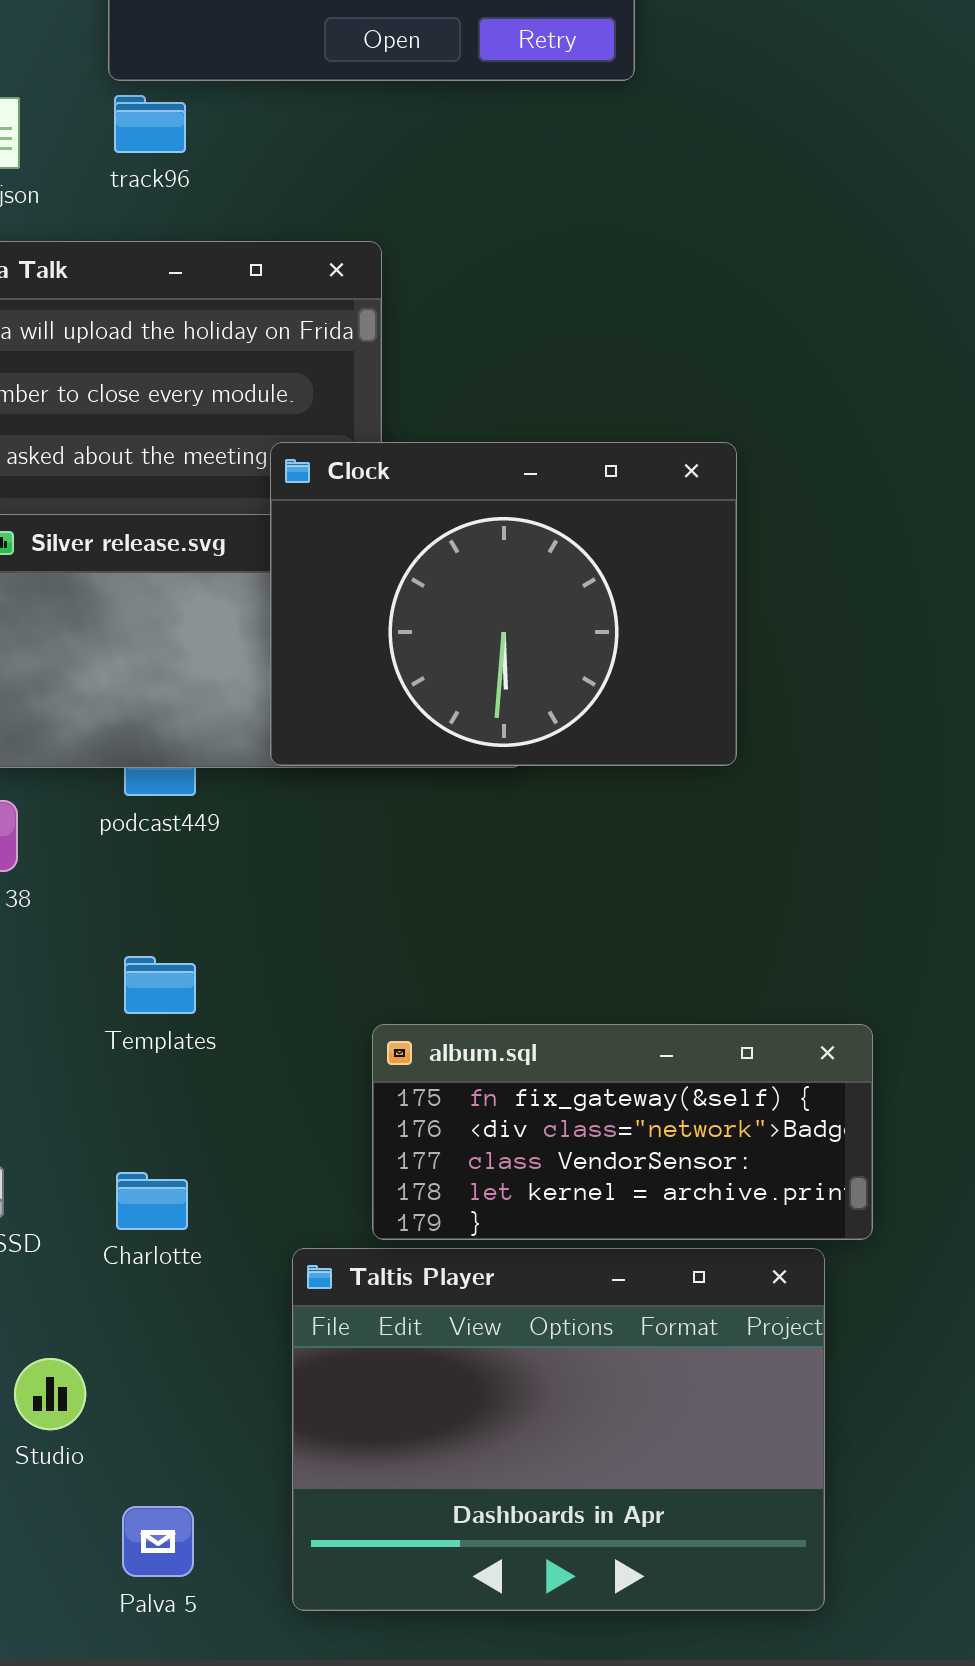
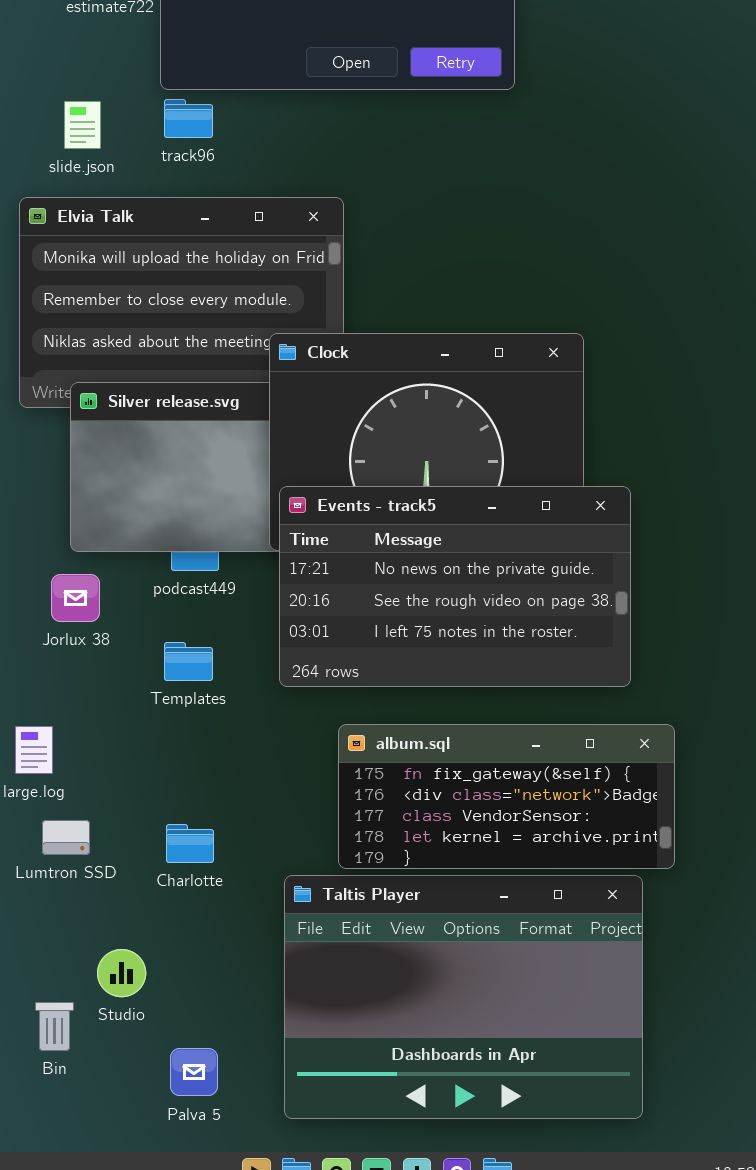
Events - track5: none -> [279,486,631,687], opened
Templates: [124,956,196,1014] -> [164,642,213,681], moved

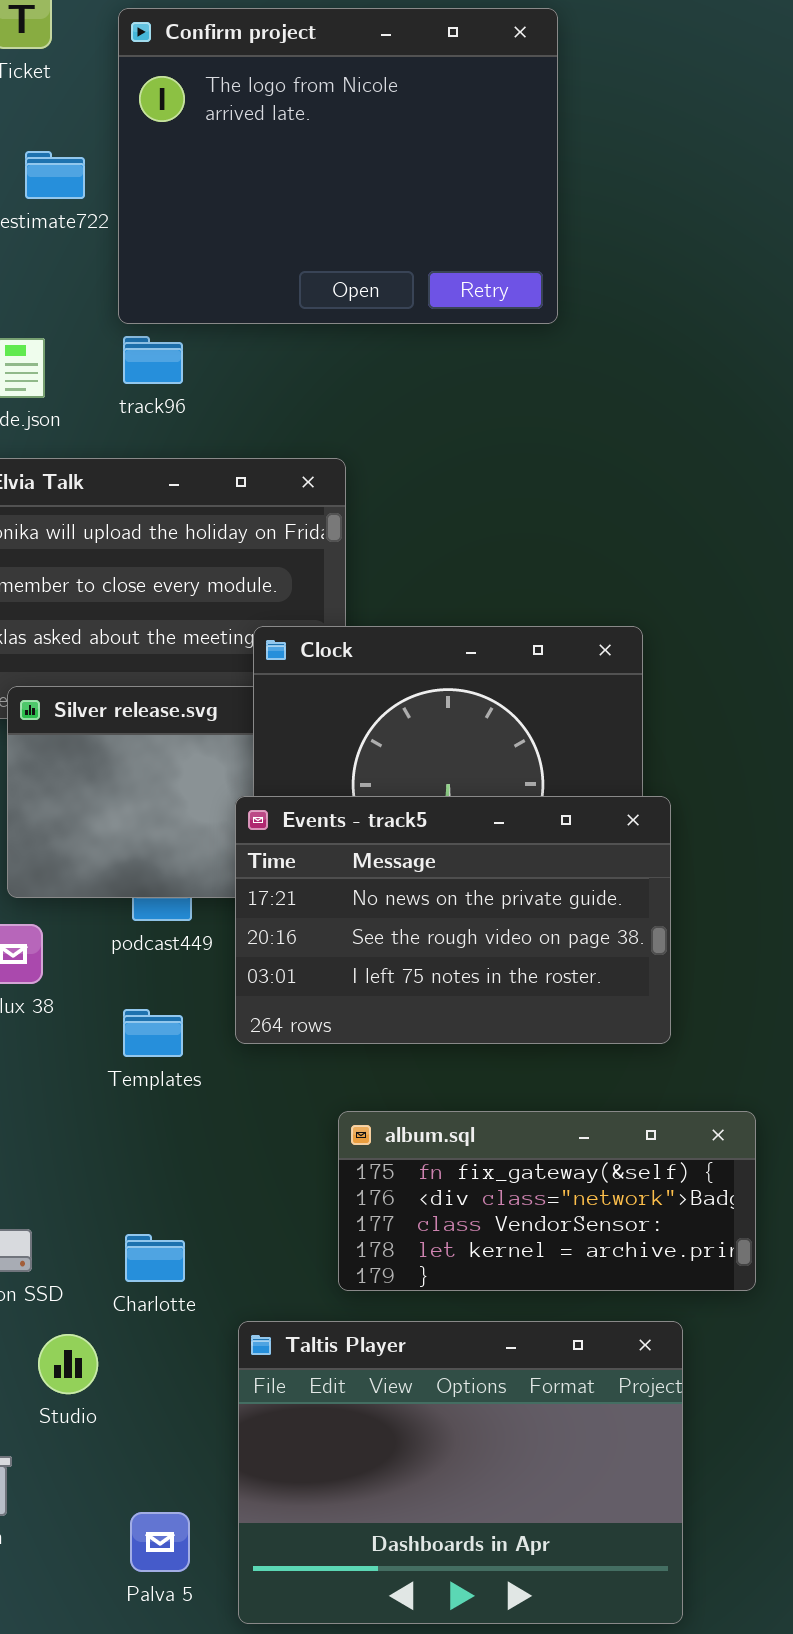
Events - track5: [279,486,631,687] -> [235,796,671,1044], moved
Taltis Player: [284,875,643,1119] -> [238,1321,683,1624], moved
Studio: [97,949,146,997] -> [38,1334,98,1394], moved

